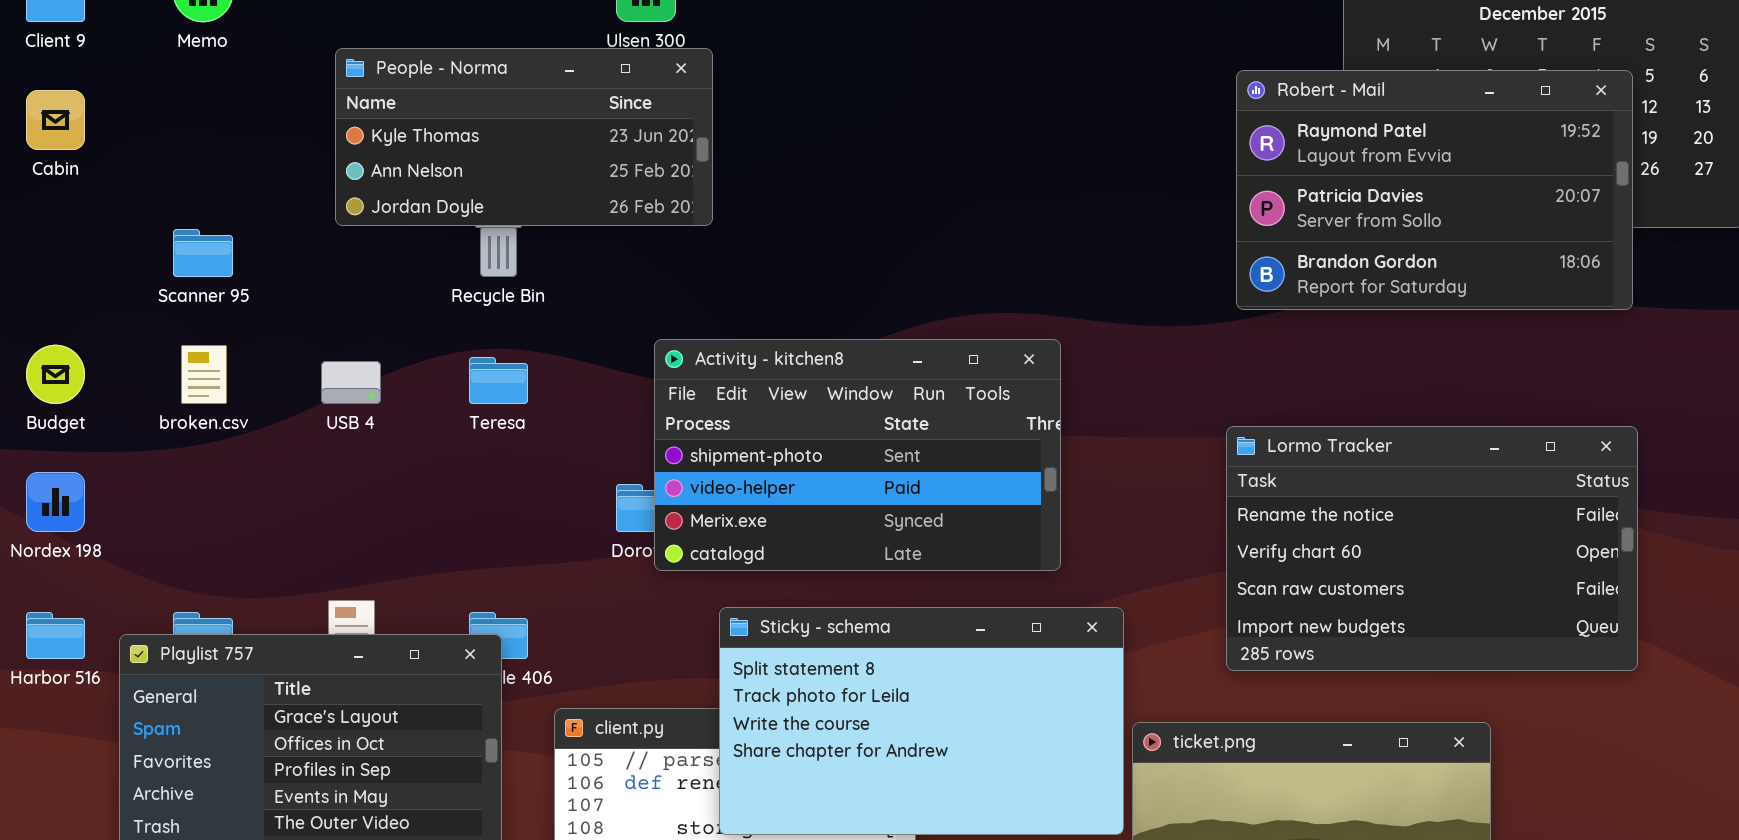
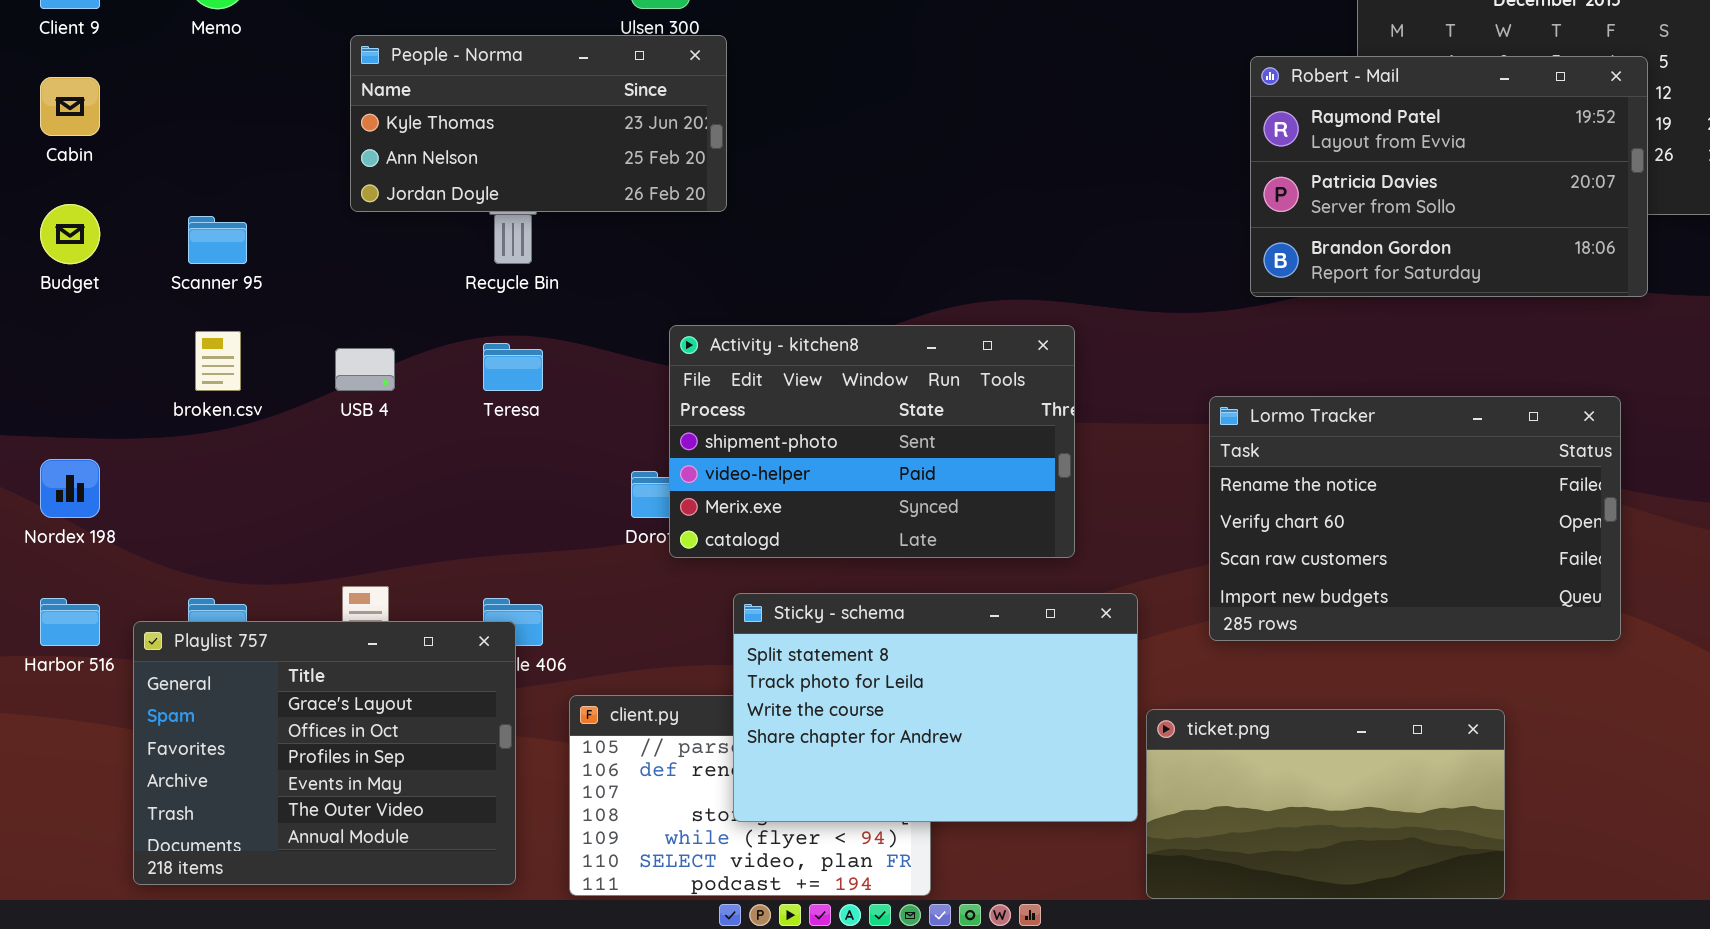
Budget: [26,345,85,404] -> [40,204,100,264], moved
Lormo Tracker: [1226,426,1638,671] -> [1209,396,1621,641], moved

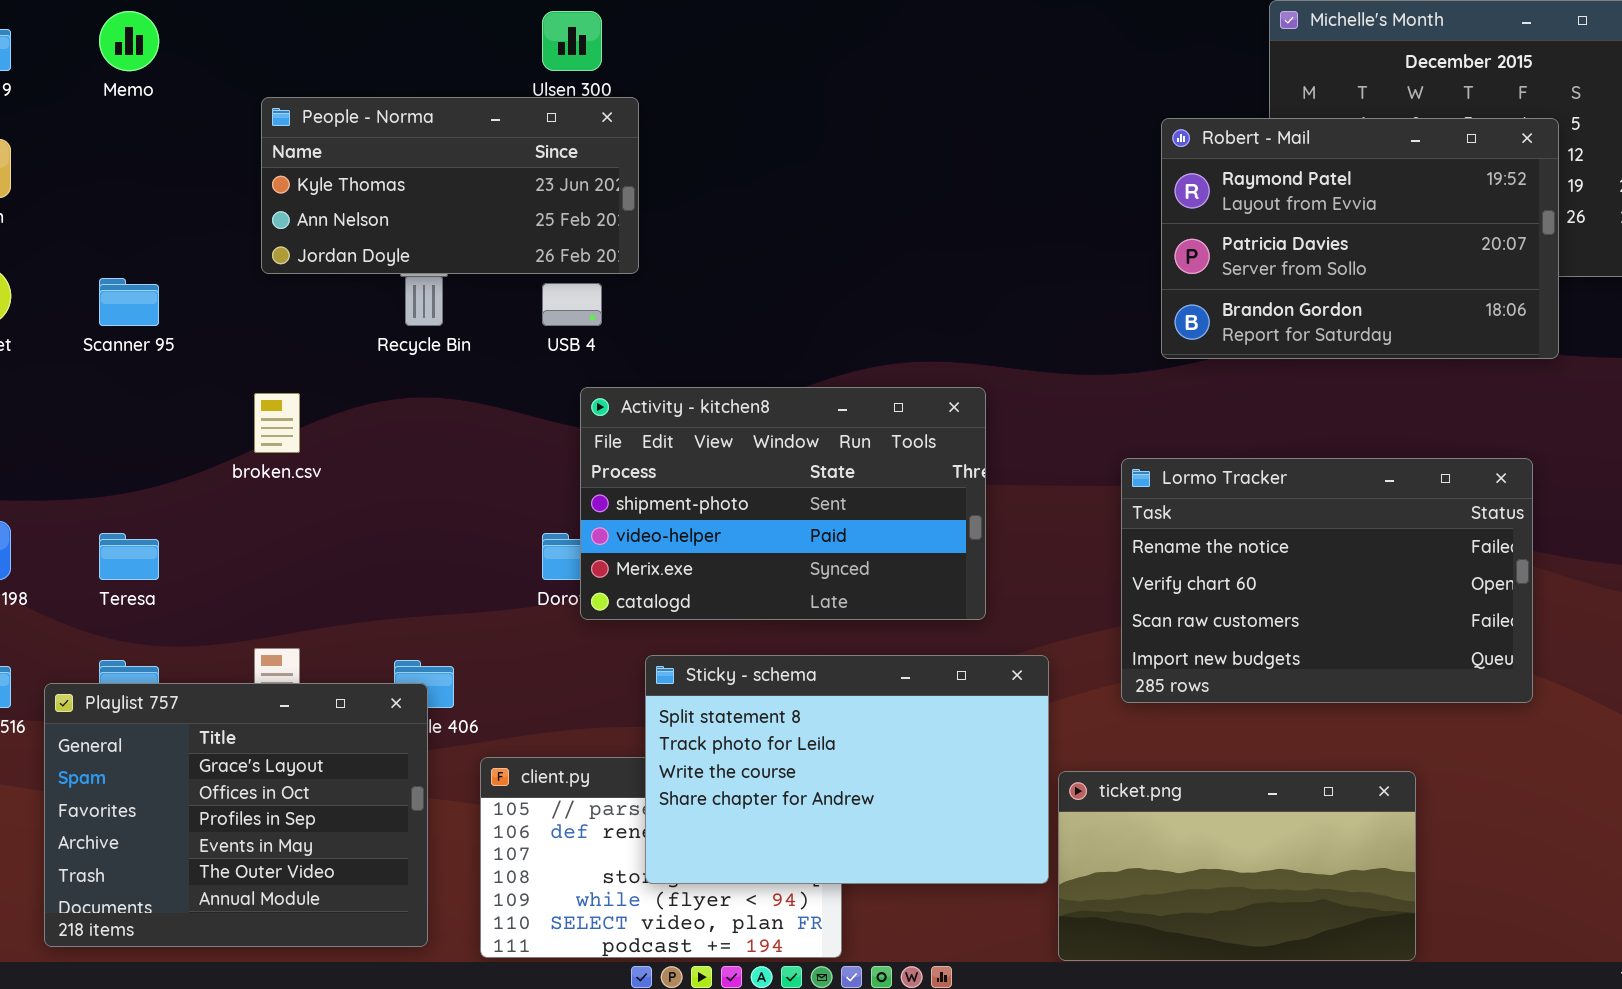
broken.csv: [195,331,241,391] -> [254,393,300,453], moved
Teresa: [483,343,543,391] -> [99,533,159,580], moved
USB 4: [335,348,395,391] -> [542,283,602,326], moved

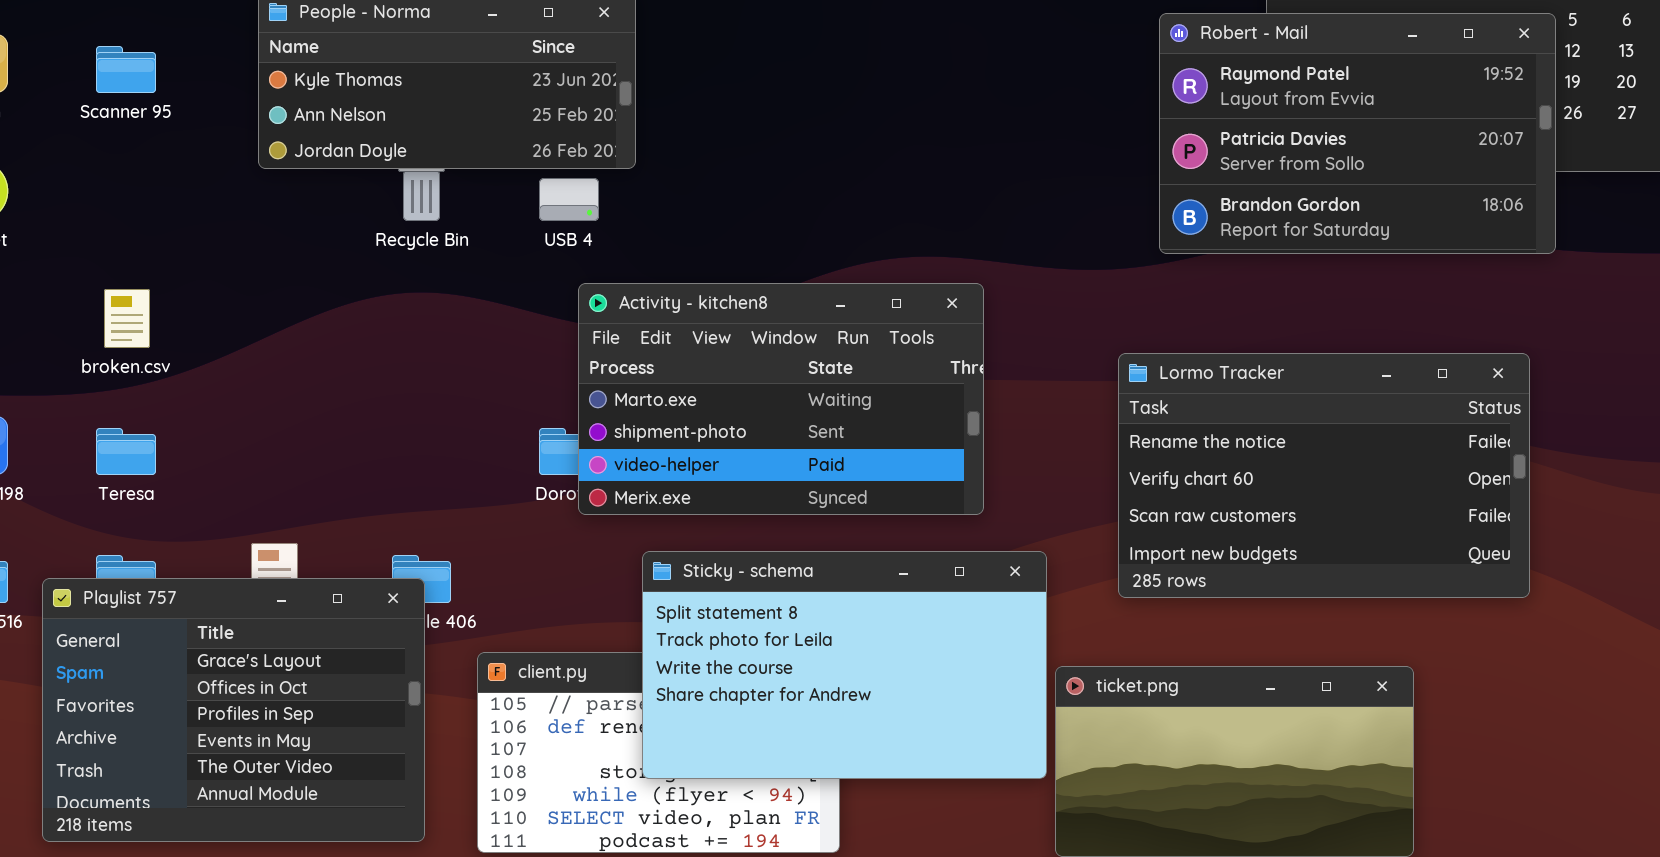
Scanner 95: [99,278,159,326] -> [96,46,156,93], moved
Activity - kitchen8: [580,387,986,620] -> [578,283,984,515], scrolled up 1 row
broken.csv: [254,393,300,453] -> [104,289,150,348], moved

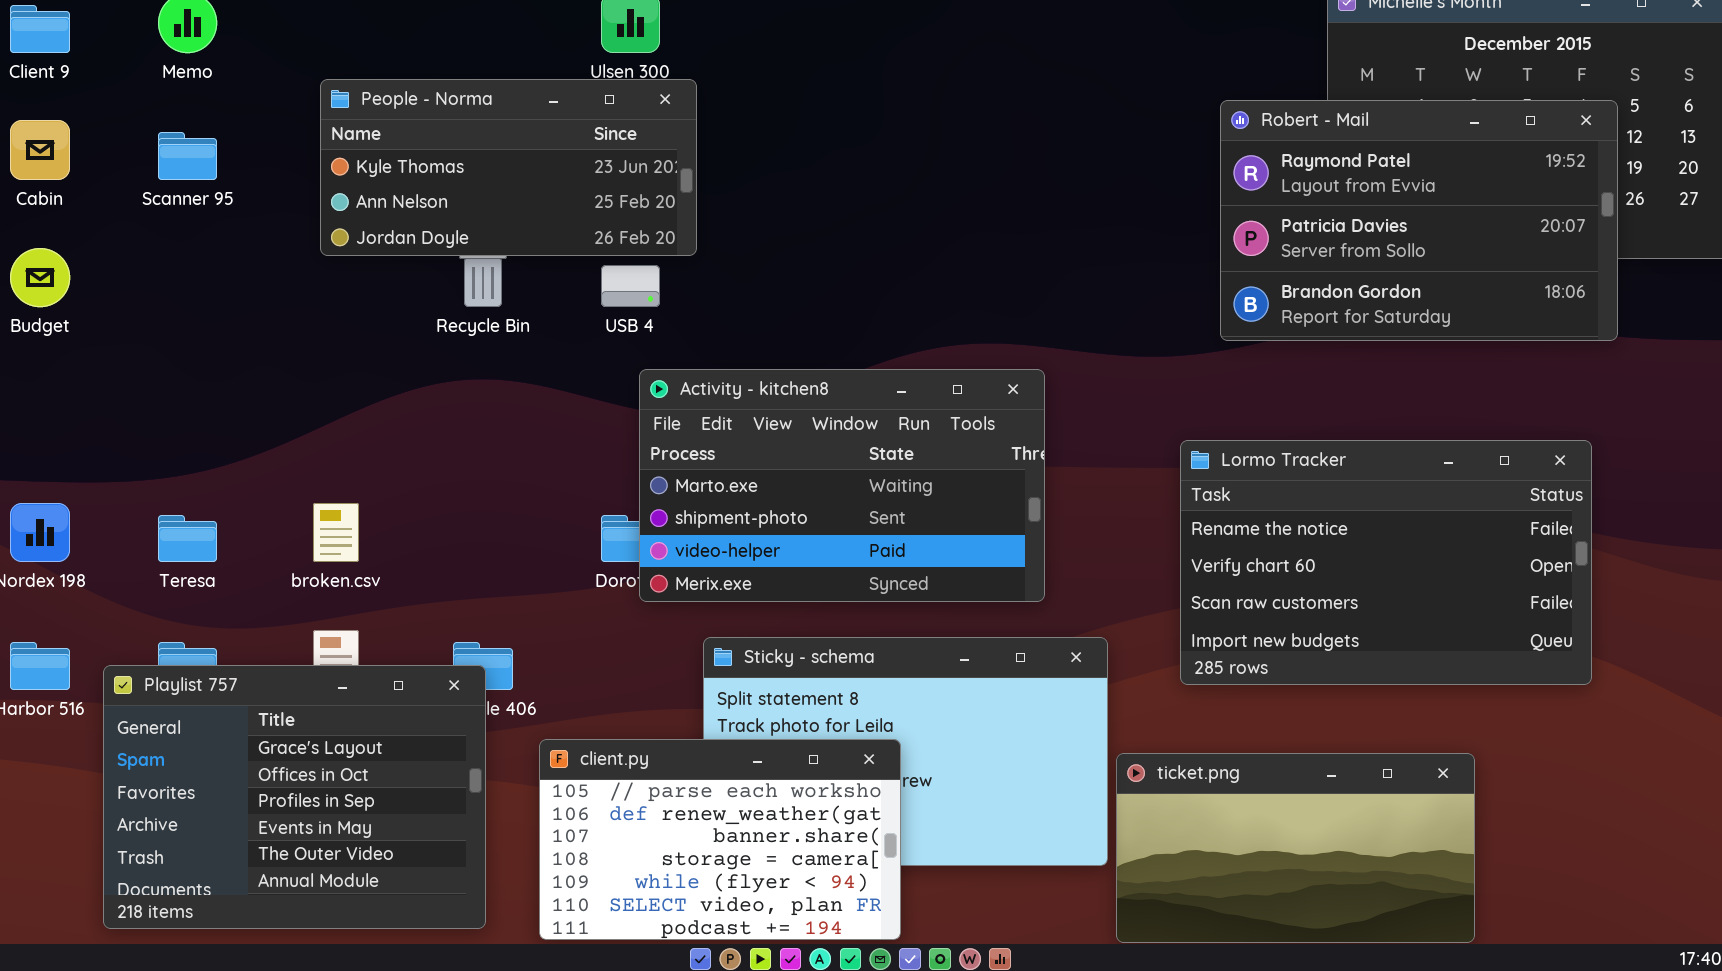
broken.csv: [104,289,150,348] -> [313,503,359,562], moved
client.py: [477,652,840,853] -> [539,739,901,940], raised

